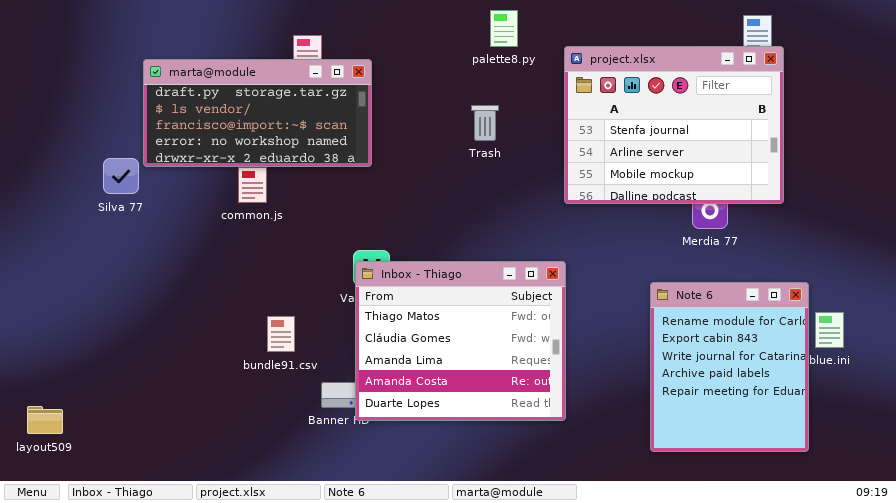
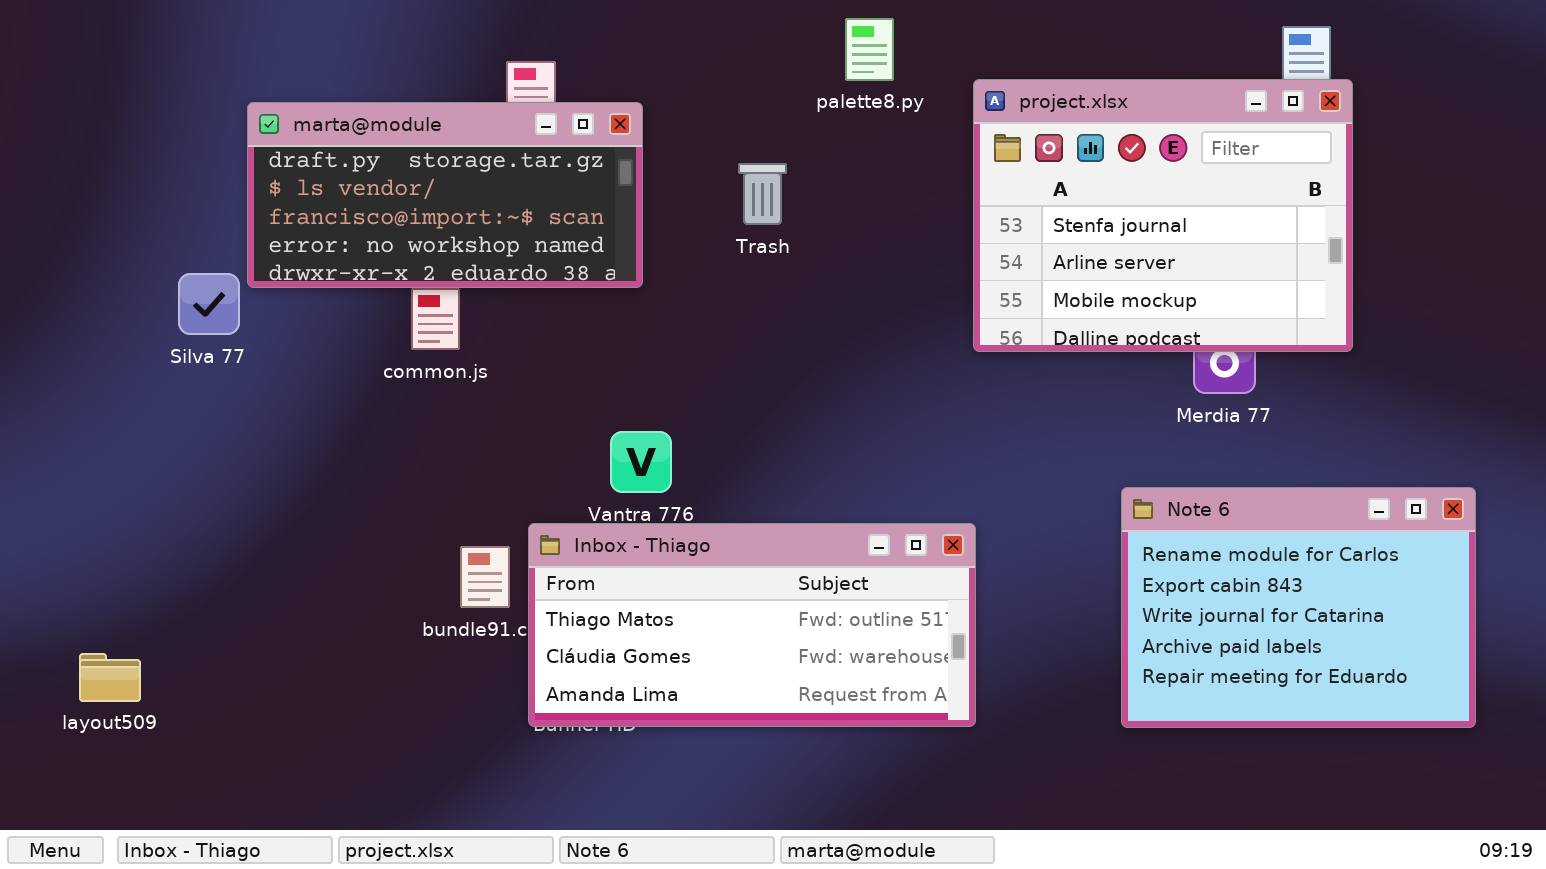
Trash: [471,105,499,141] -> [738,163,787,225], moved
Inbox - Thiago: [355,261,566,421] -> [528,523,976,727], resized
Note 6: [650,282,809,452] -> [1121,487,1476,728], resized
layout509: [27,406,63,434] -> [79,653,141,702], moved

